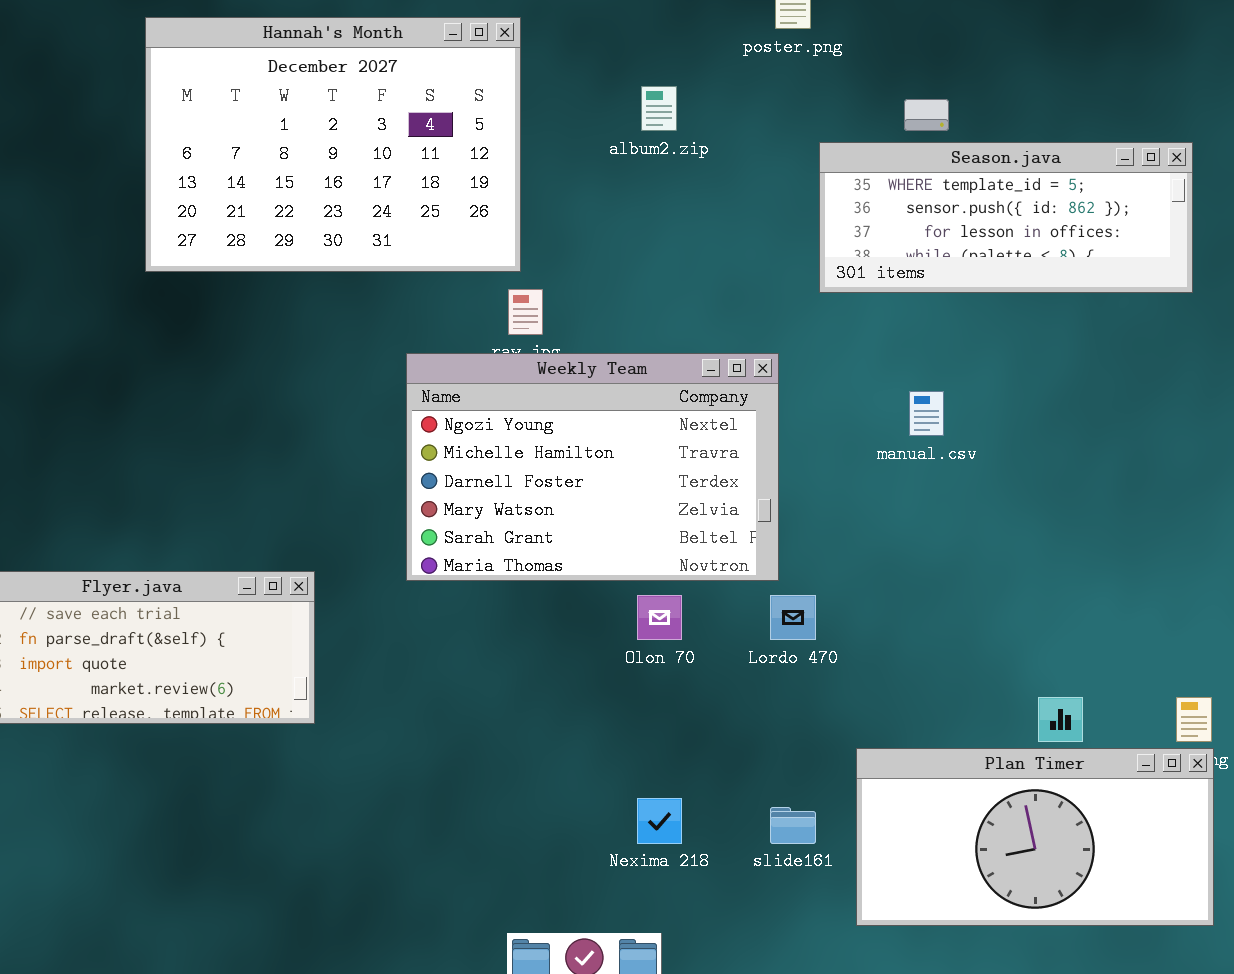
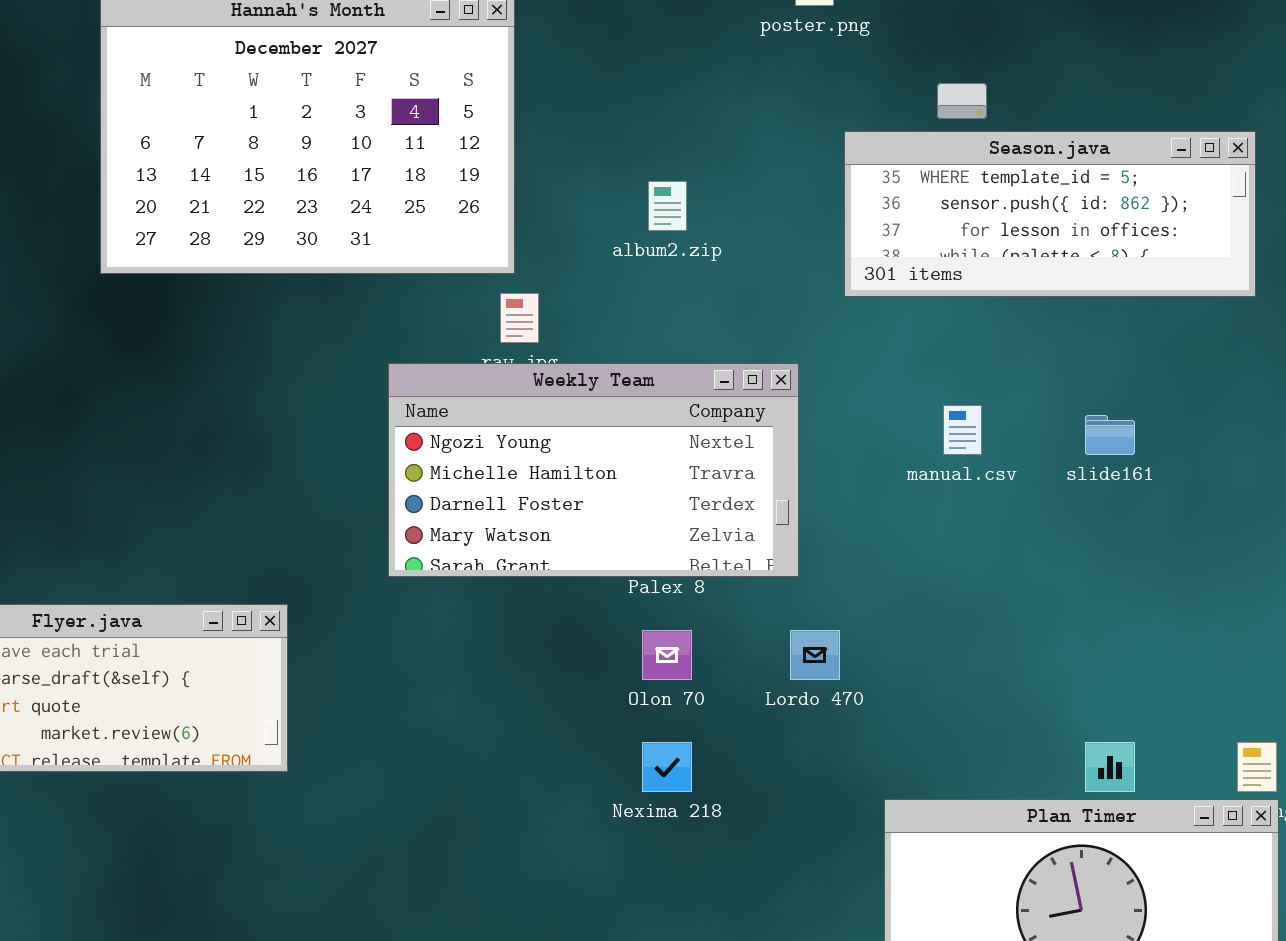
album2.zip: [641,86,677,131] -> [648,181,687,231], moved
Weekly Team: [406,353,779,581] -> [388,363,799,577], resized
Nexima 218: [637,798,682,844] -> [642,742,692,792], moved
slide161: [770,807,816,844] -> [1085,415,1135,455], moved

